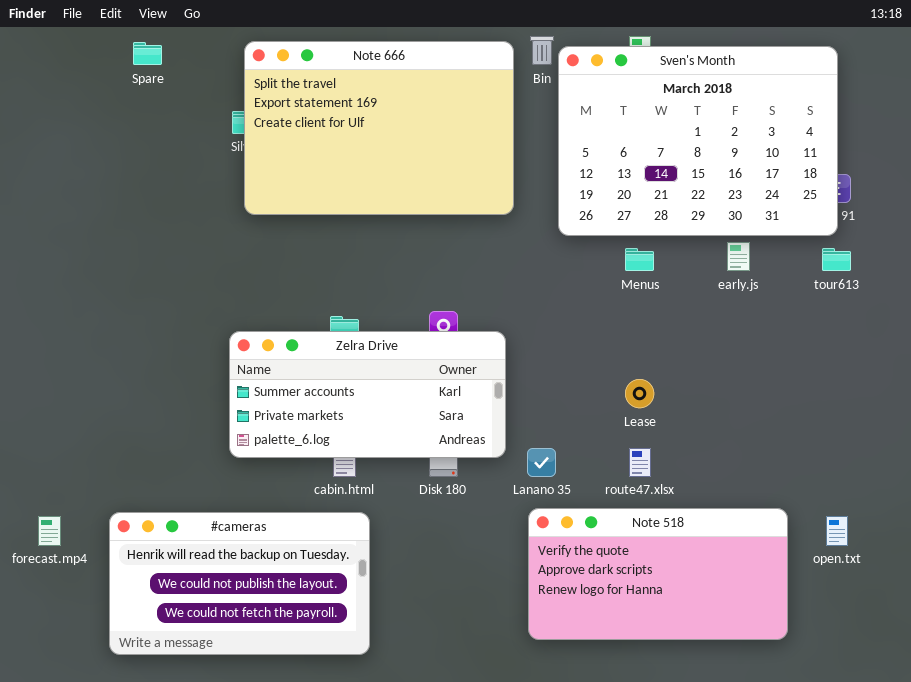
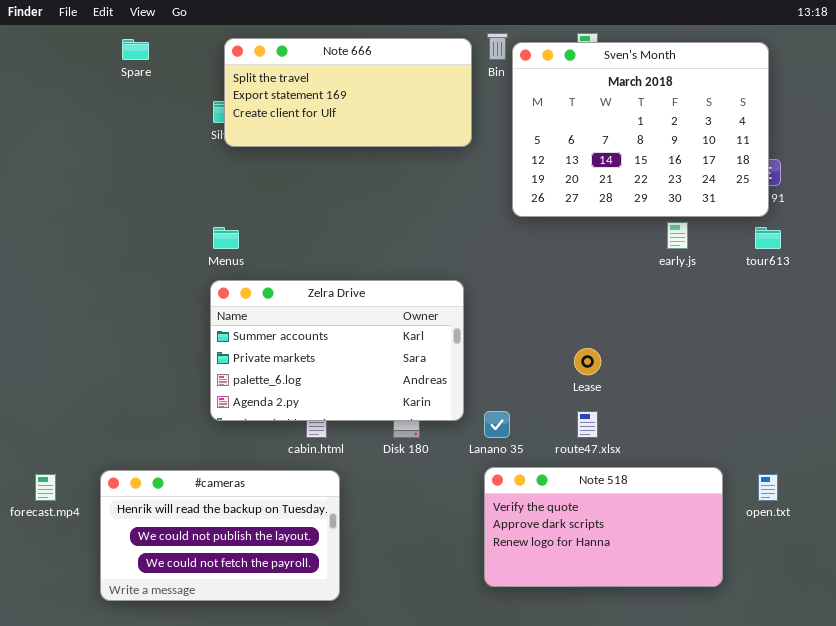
Note 666: [244,41,514,215] -> [224,38,472,147], resized
Menus: [625,248,654,271] -> [213,227,239,249], moved
Zelra Drive: [229,331,506,458] -> [210,280,464,421], resized

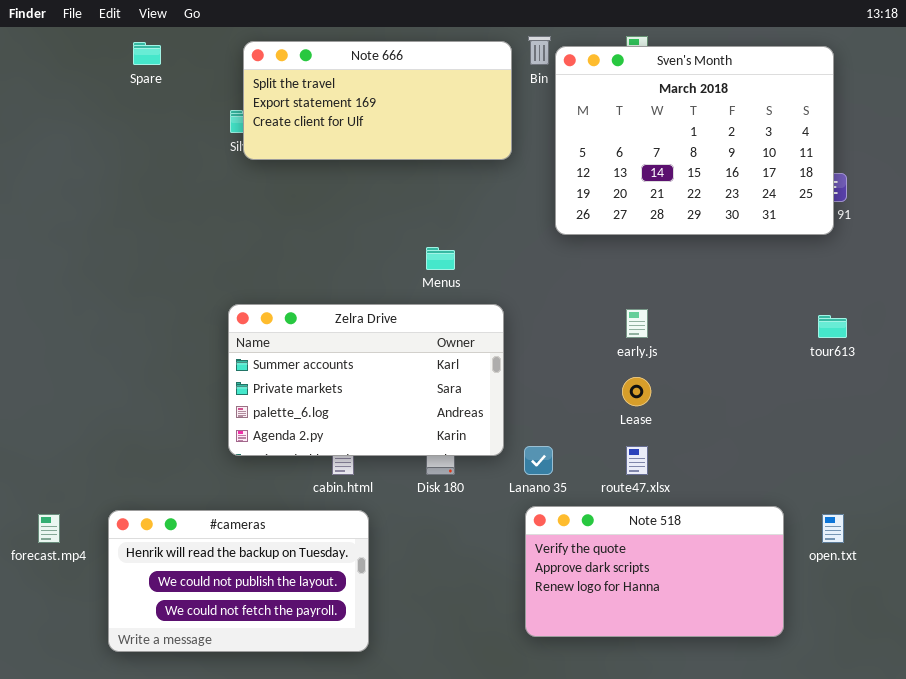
early.js: [667,222,688,249] -> [626,309,648,338], moved
Menus: [213,227,239,249] -> [426,247,455,270], moved
tour613: [755,227,781,249] -> [818,315,847,338], moved

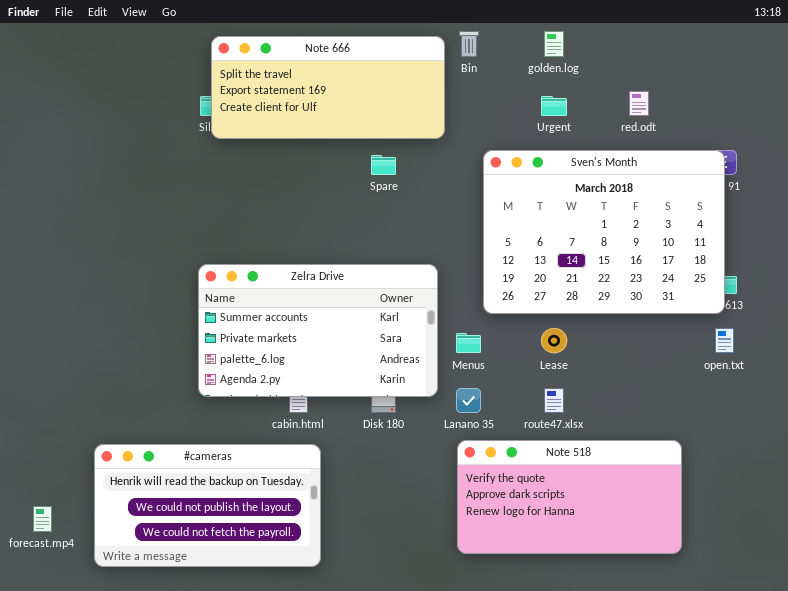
Spare: [133,42,161,65] -> [371,155,396,175], moved
Sven's Month: [555,46,834,235] -> [483,150,725,314], moved
Menus: [426,247,455,270] -> [456,333,481,353], moved
forecast.mp4: [38,514,60,543] -> [33,506,52,532], moved
open.txt: [822,514,844,543] -> [715,328,734,353], moved

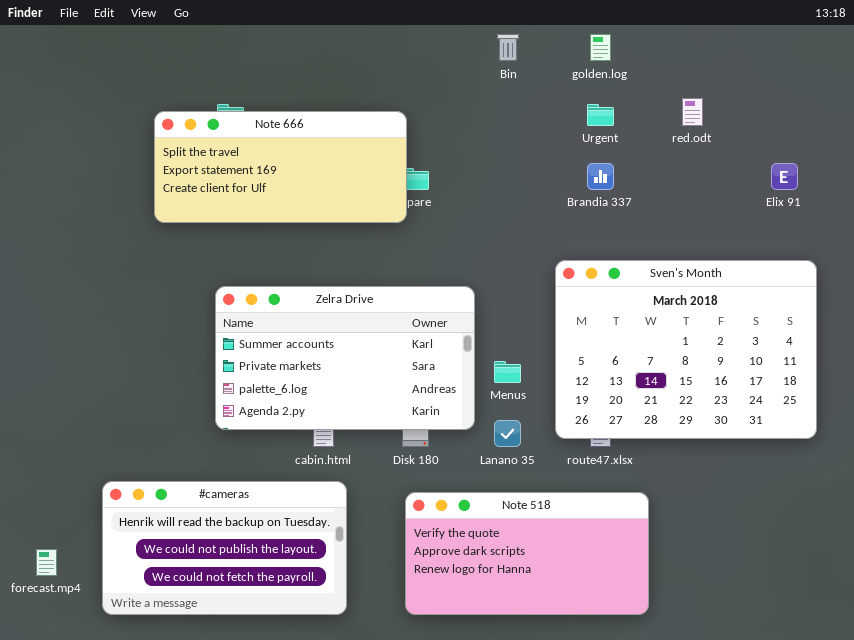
Note 666: [211,36,445,139] -> [154,111,407,223], moved
Sven's Month: [483,150,725,314] -> [555,260,817,439], moved
Note 518: [457,440,682,554] -> [405,492,649,615], moved

